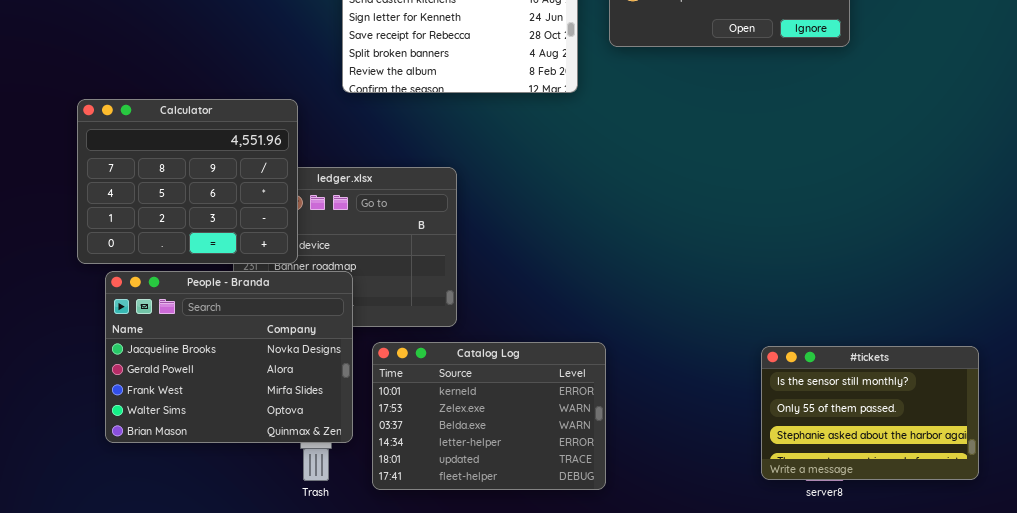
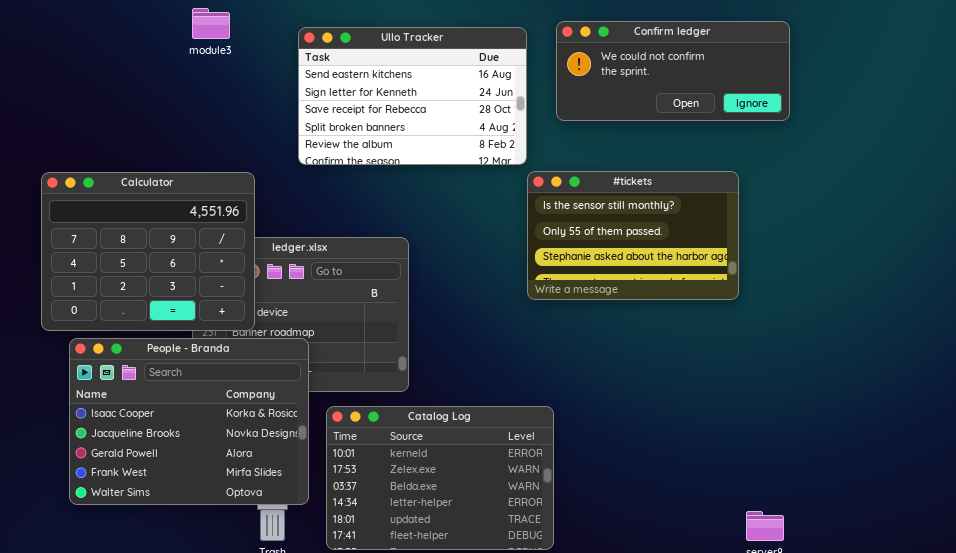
People - Branda: [105,271,353,443] -> [69,338,309,505], scrolled up 1 row
#tickets: [761,346,979,480] -> [527,171,739,300], moved

